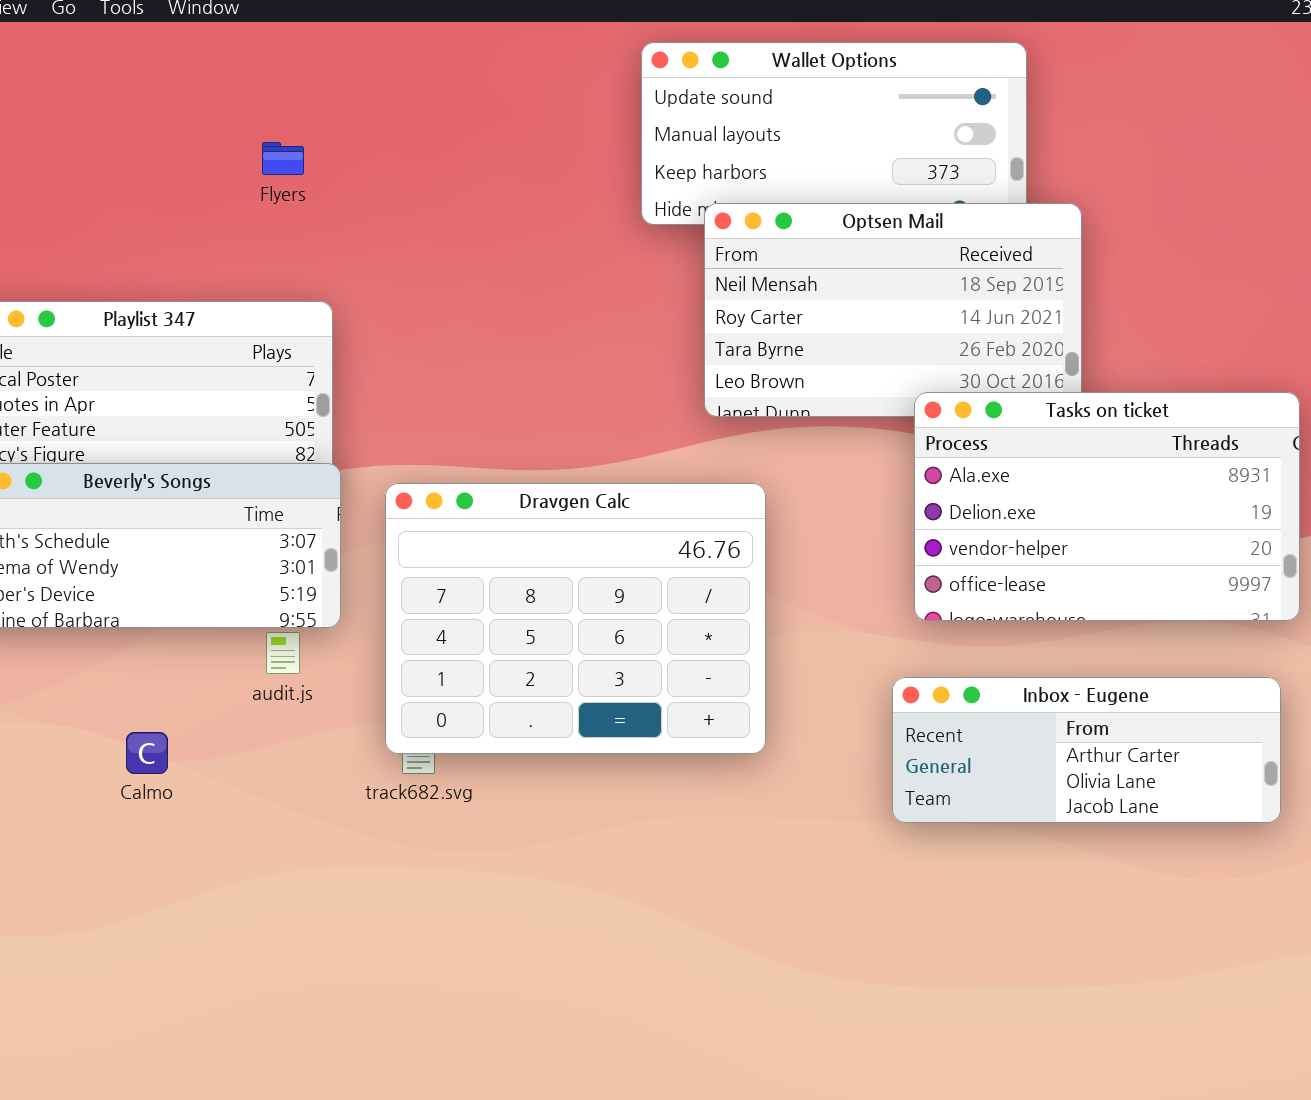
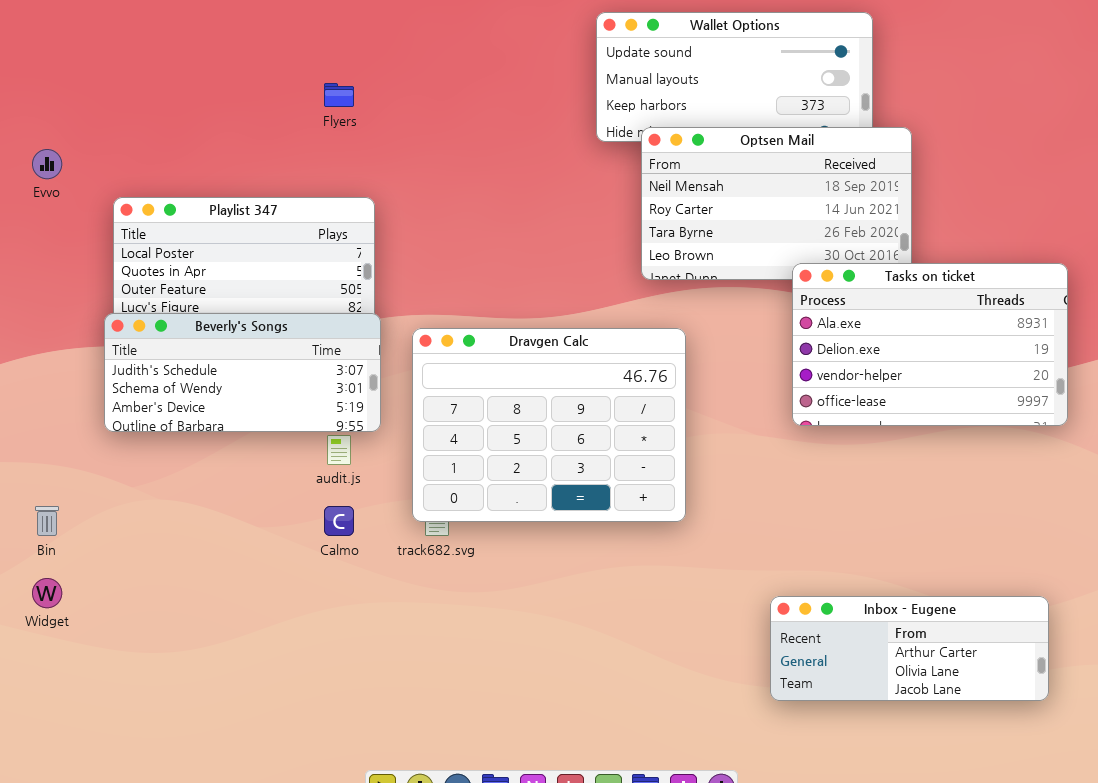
Inbox - Eugene: [892,677,1281,823] -> [770,596,1049,701], moved
Calmo: [126,732,168,774] -> [324,506,354,536], moved

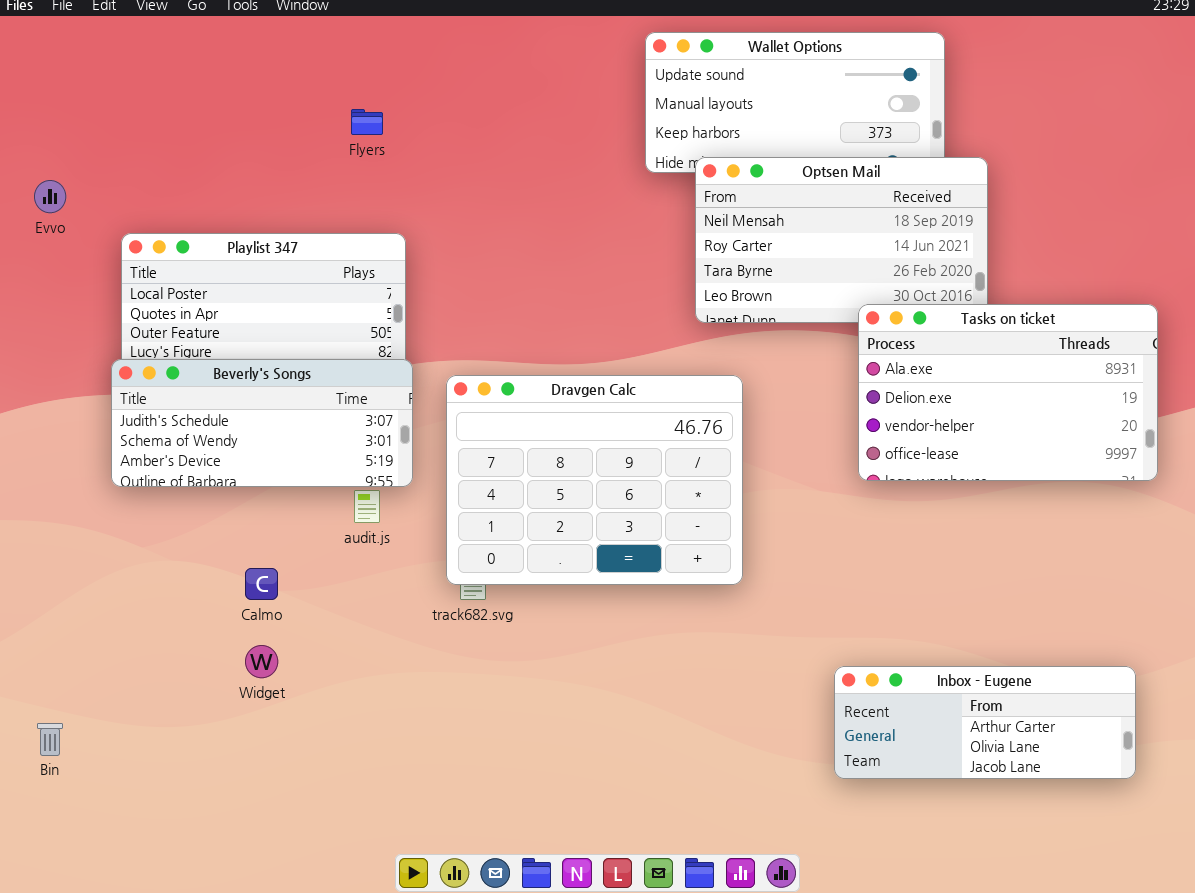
Bin: [35,506,59,536] -> [37,723,63,756], moved
Calmo: [324,506,354,536] -> [245,568,278,600], moved
Widget: [32,578,62,608] -> [245,645,278,678], moved

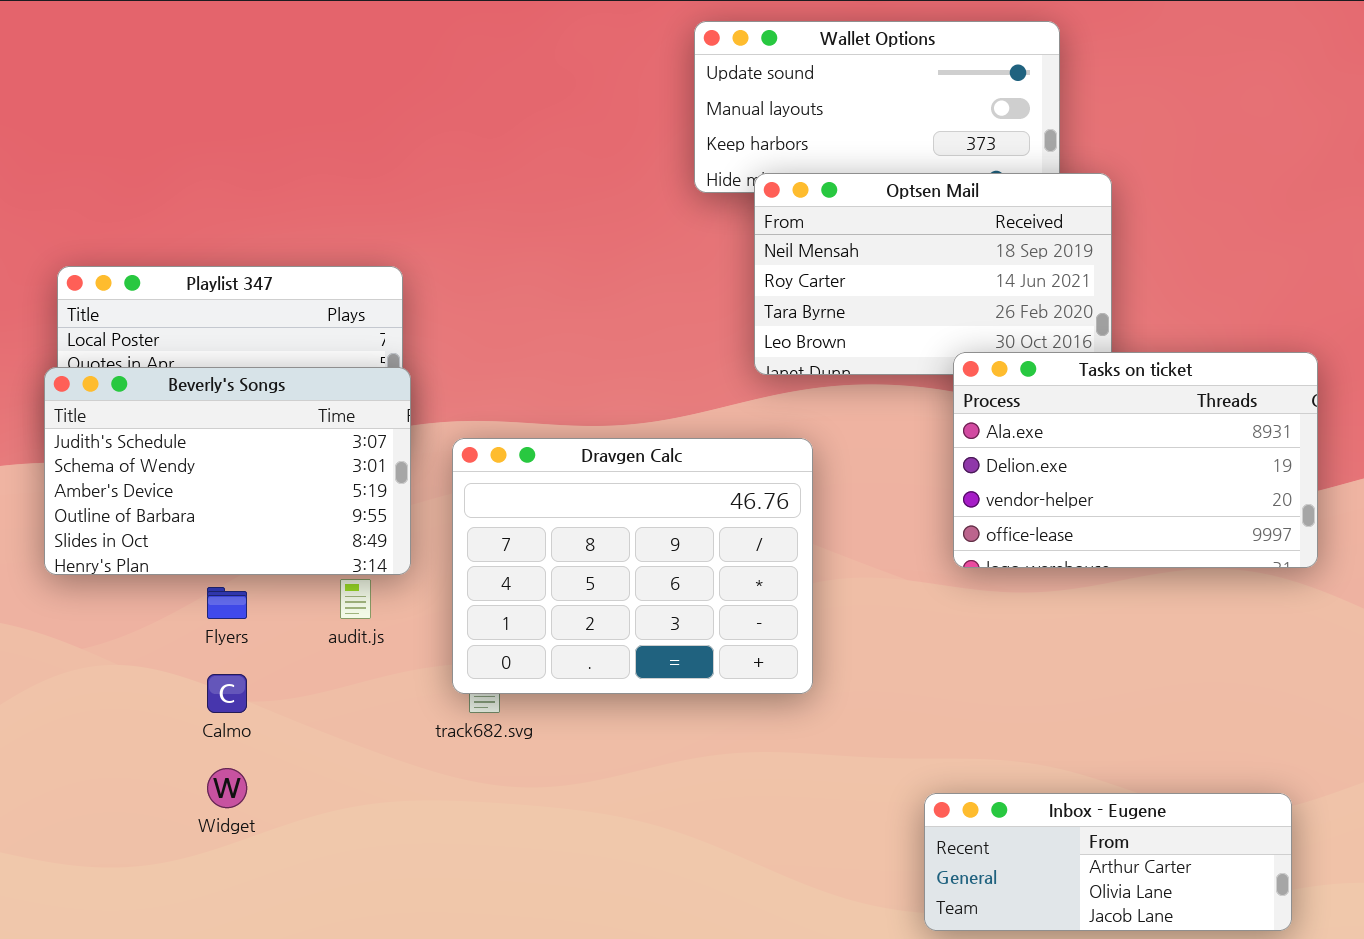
Flyers: [351,109,383,135] -> [207,587,247,619], moved
Beverly's Songs: [111,359,413,487] -> [44,367,411,575], resized

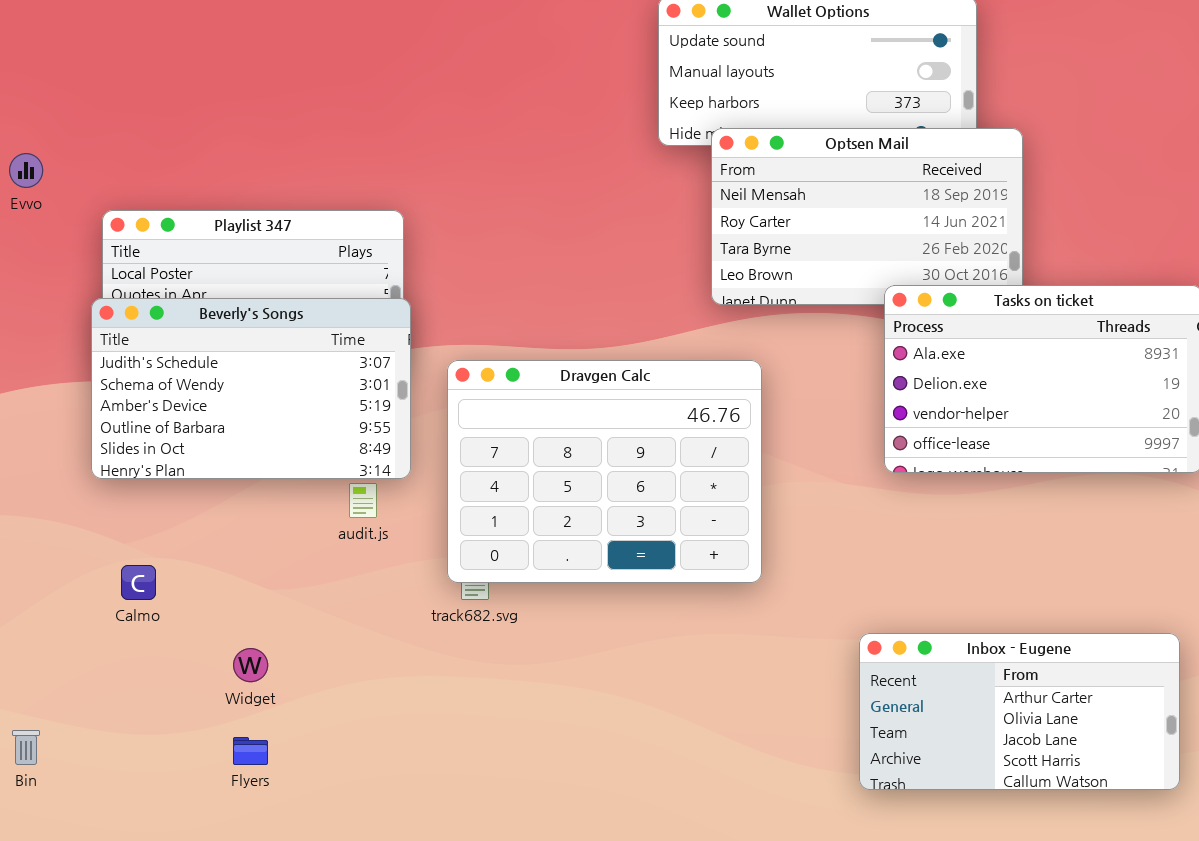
Flyers: [207,587,247,619] -> [233,737,268,765], moved
Calmo: [207,674,247,713] -> [121,565,156,600], moved
Inbox - Eugene: [924,793,1292,931] -> [859,633,1180,790], resized

